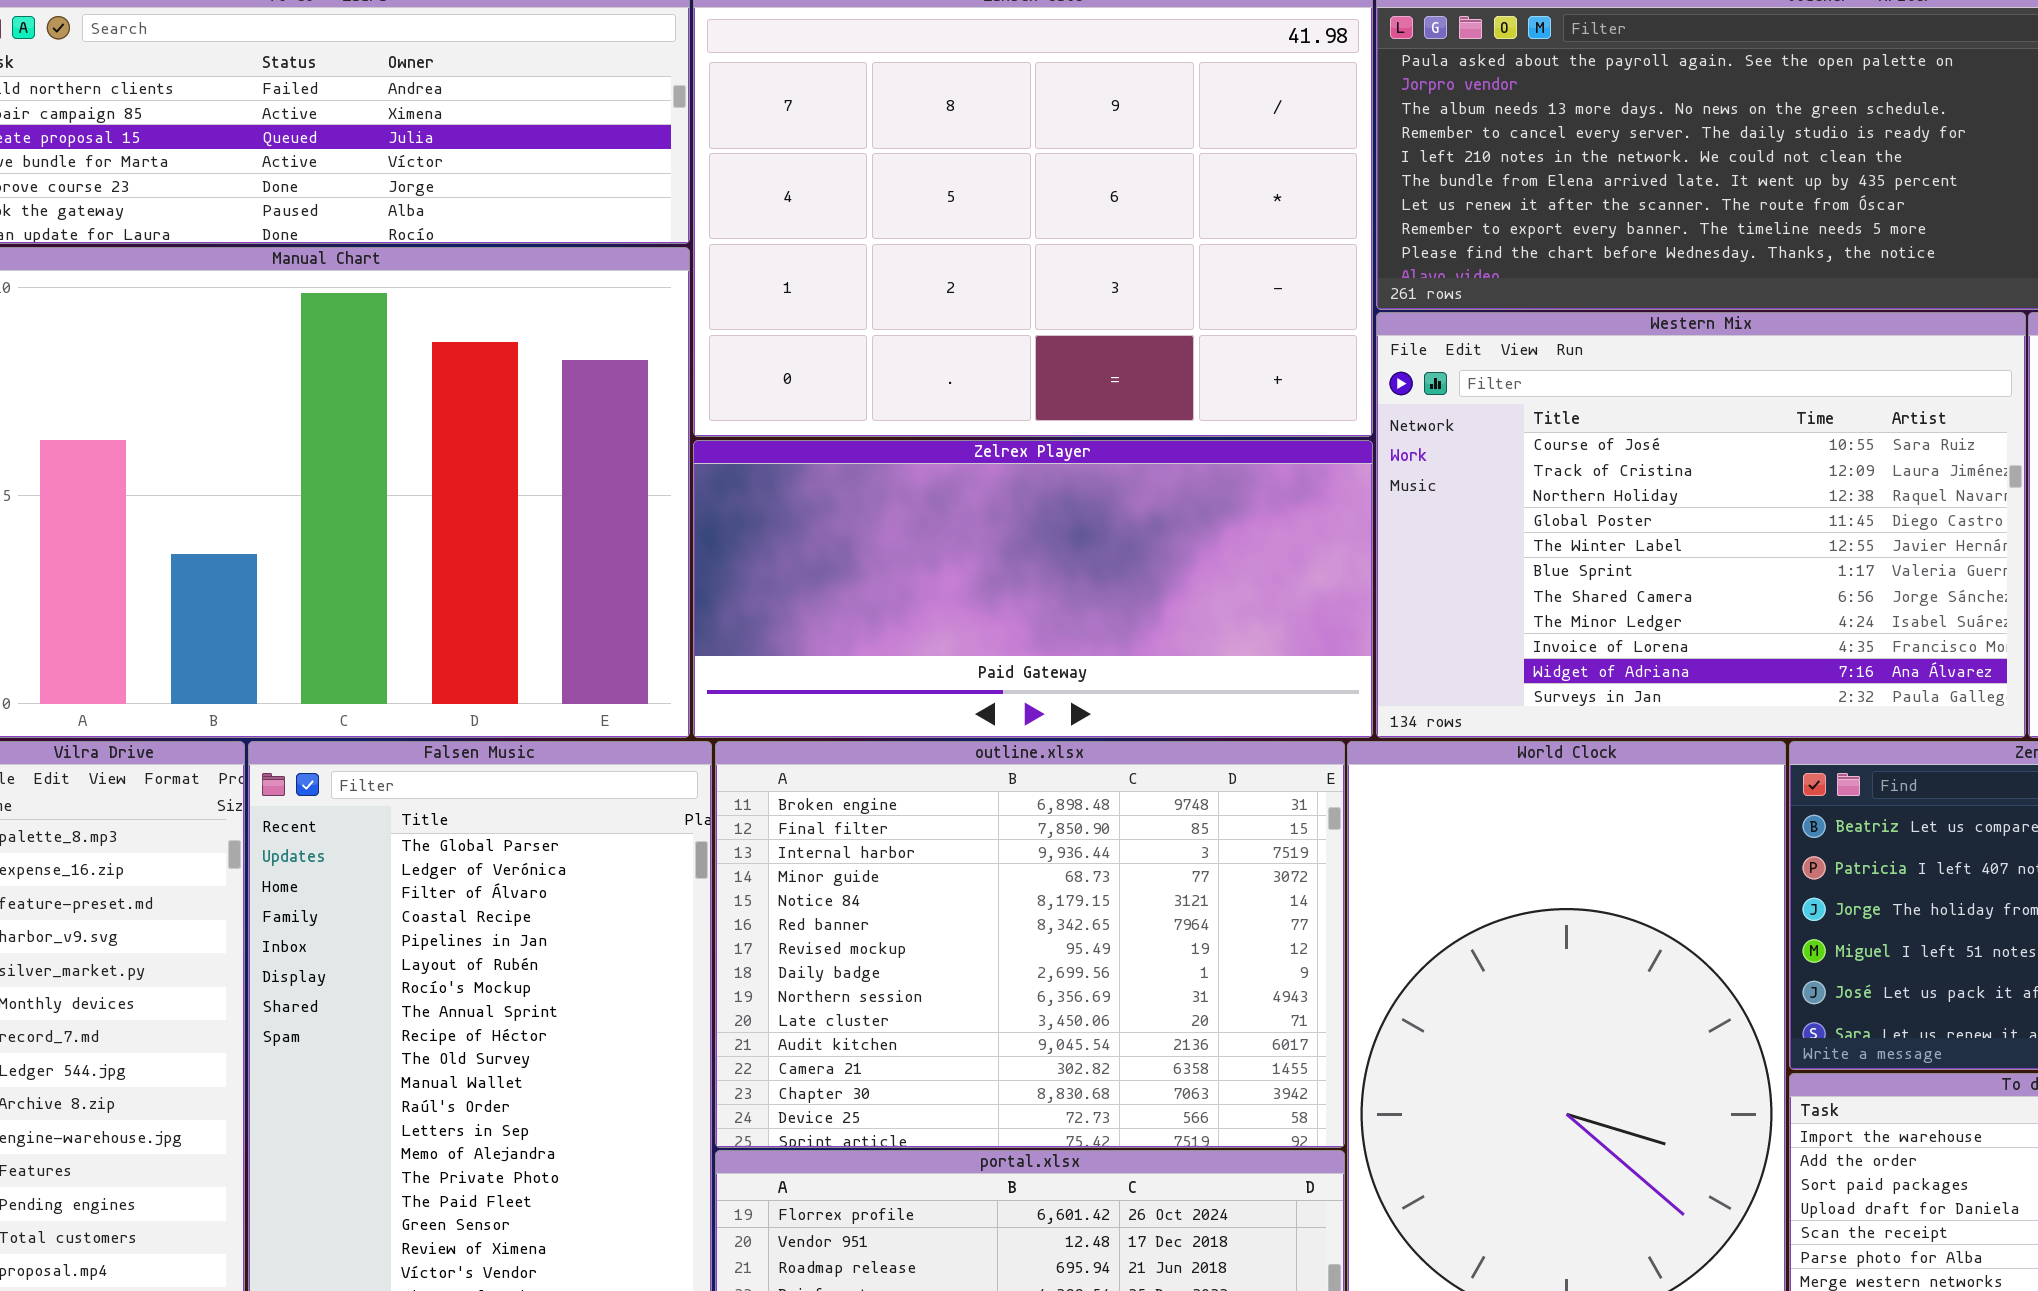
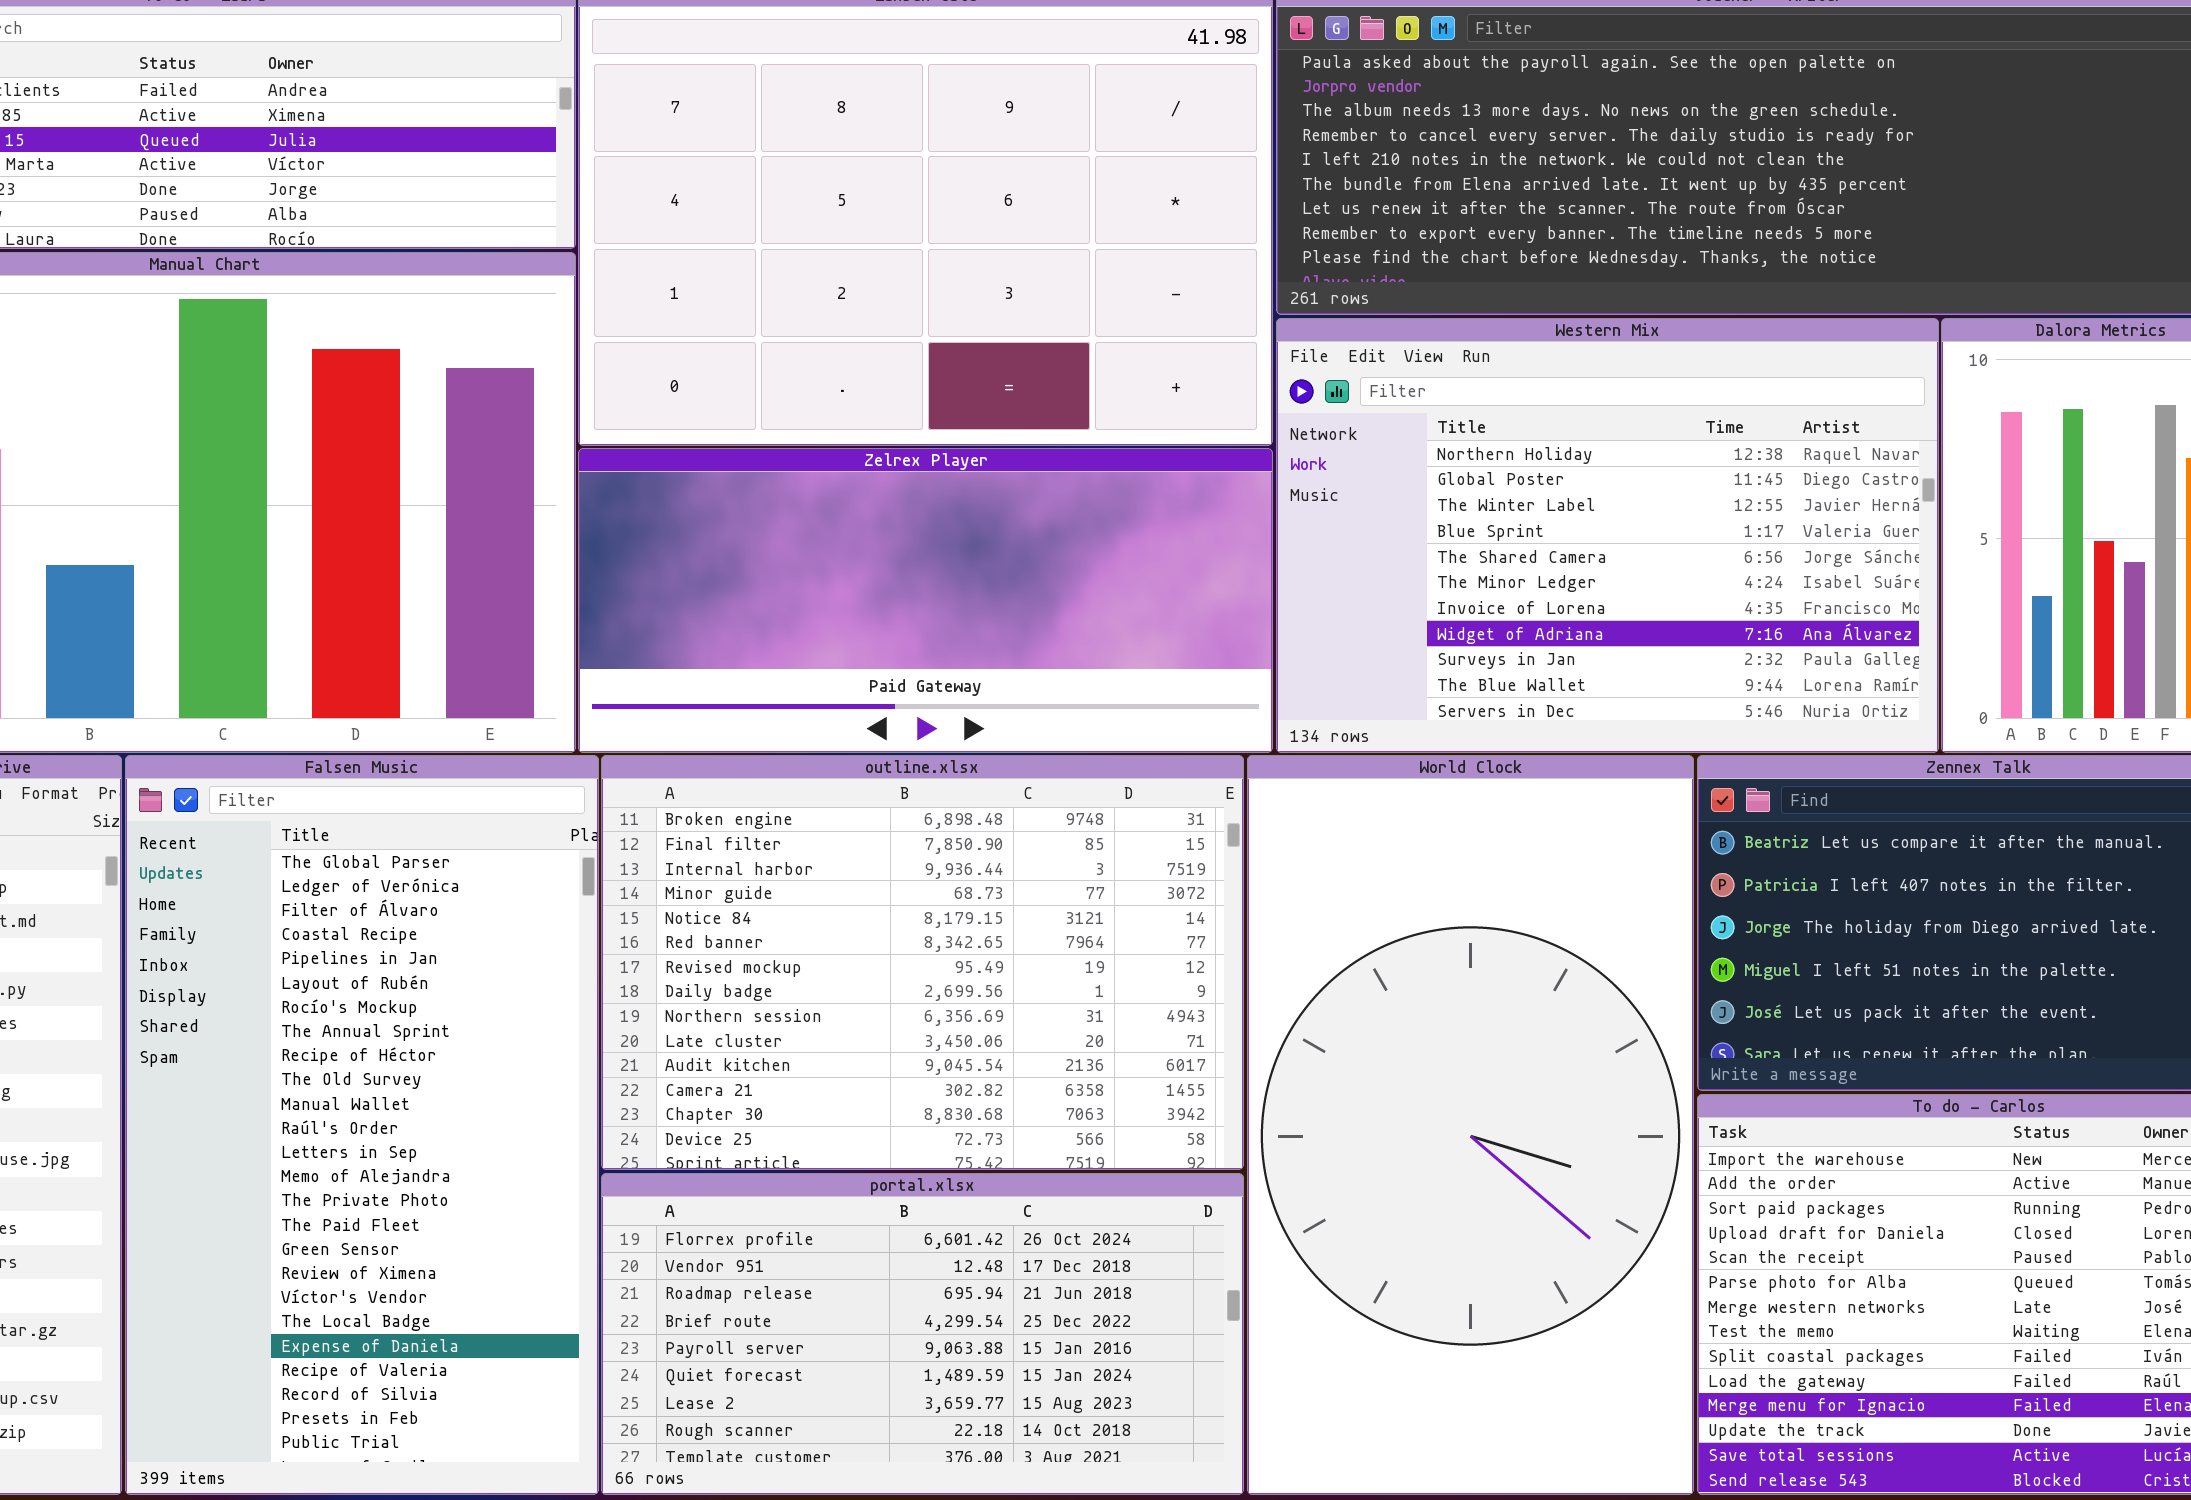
Western Mix: [1376,312,2026,738] -> [1276,318,1939,753], scrolled down 2 rows

